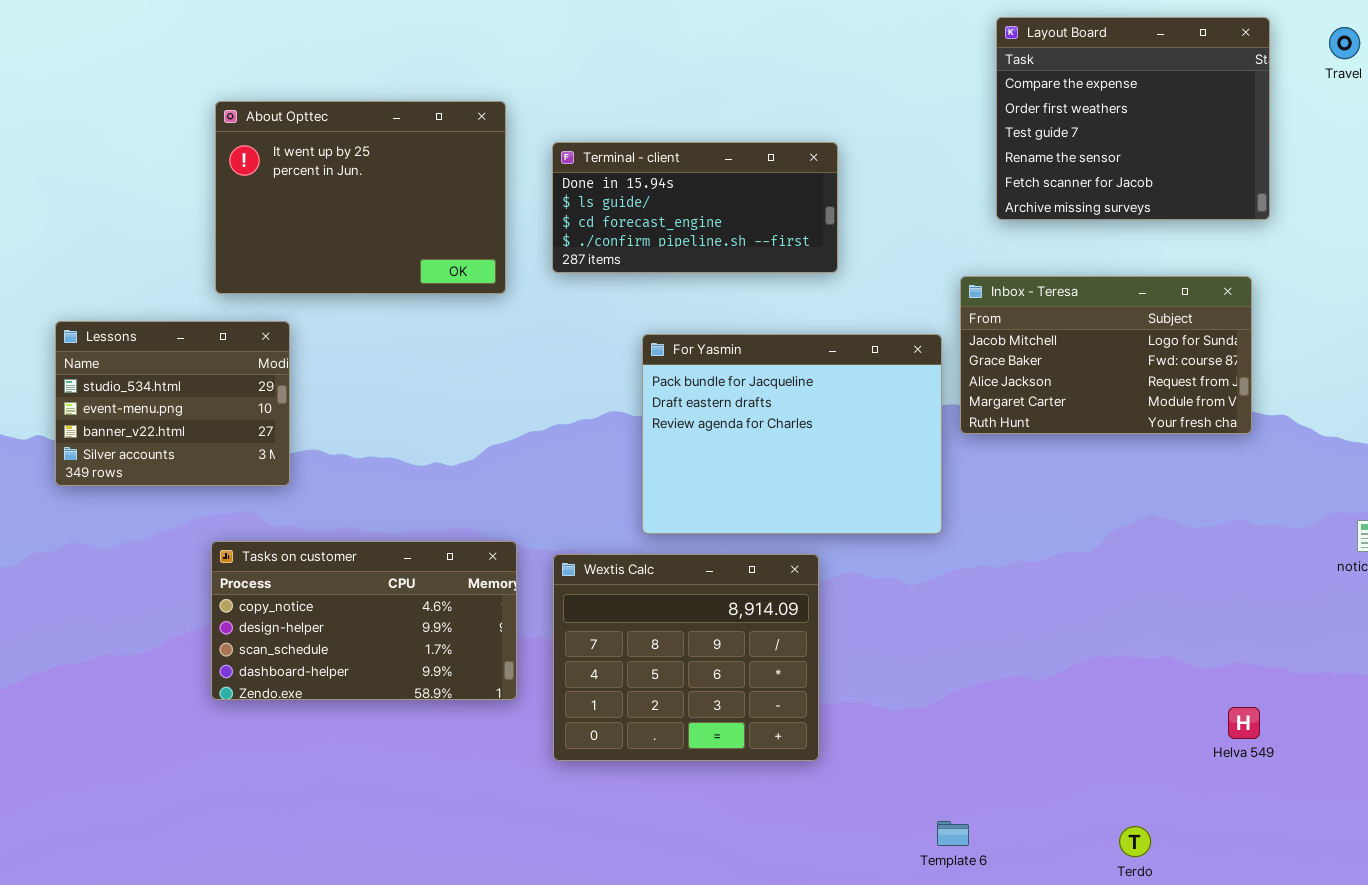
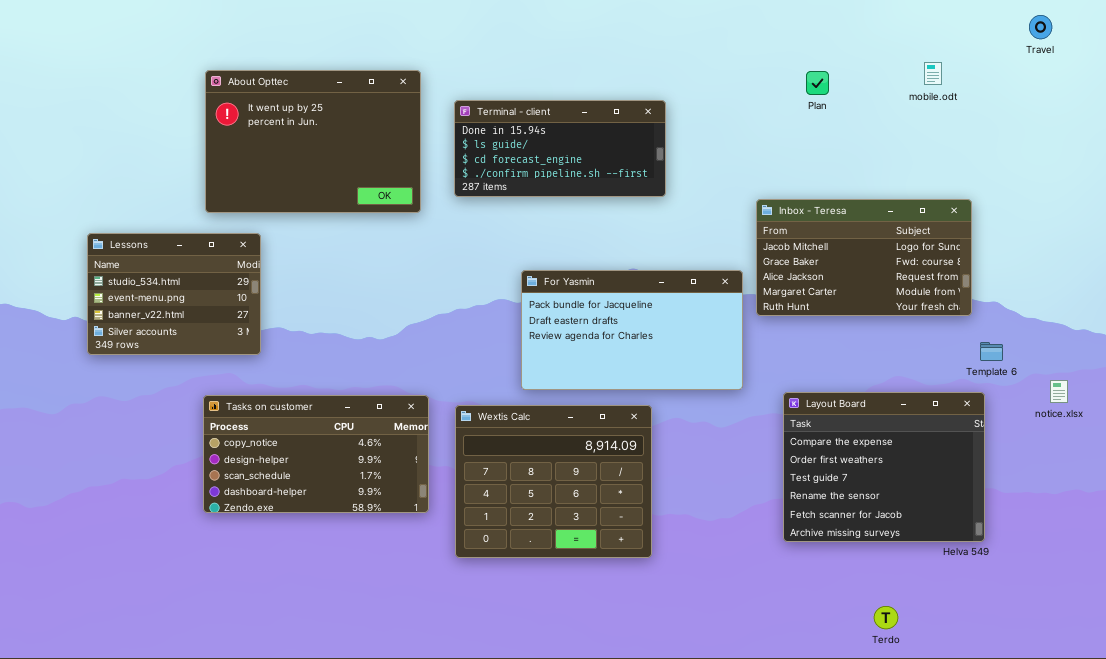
Layout Board: [996,17,1270,220] -> [783,392,985,542], moved
For Yasmin: [642,334,942,534] -> [521,270,743,390], resized
Template 6: [937,821,969,846] -> [980,342,1003,361], moved

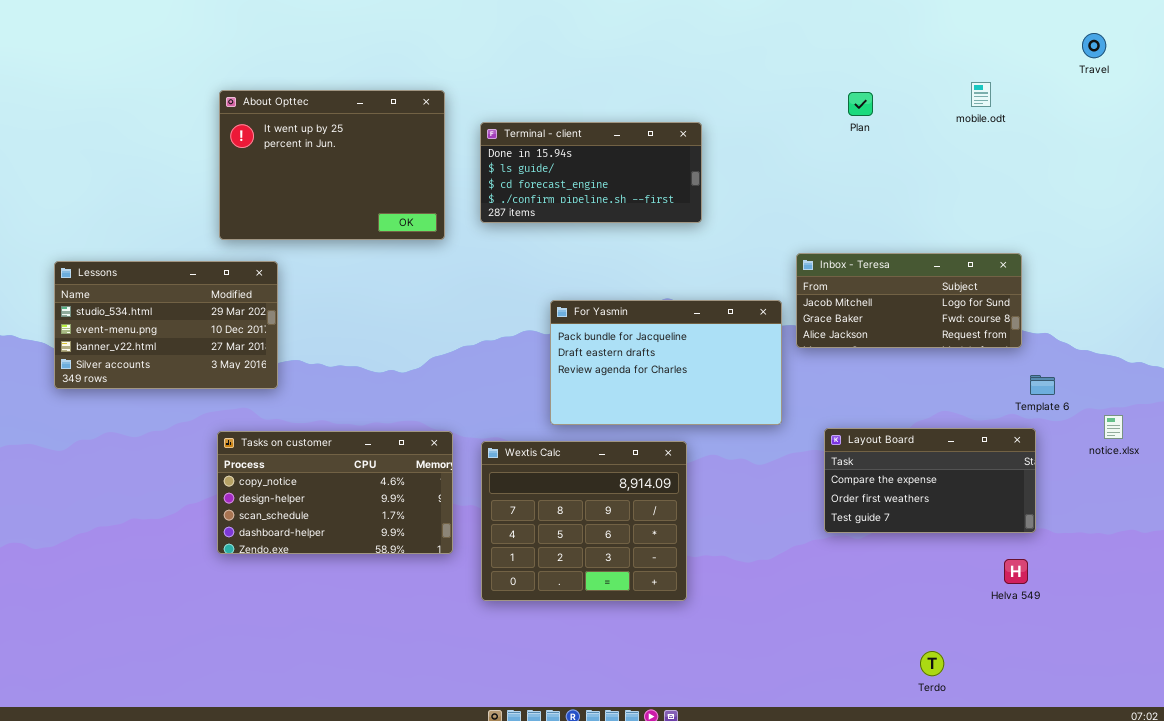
Inbox - Teresa: [756,199,972,316] -> [796,253,1022,348], resized
Lessons: [87,233,261,355] -> [54,261,278,389], resized
Layout Board: [783,392,985,542] -> [824,428,1036,533], resized

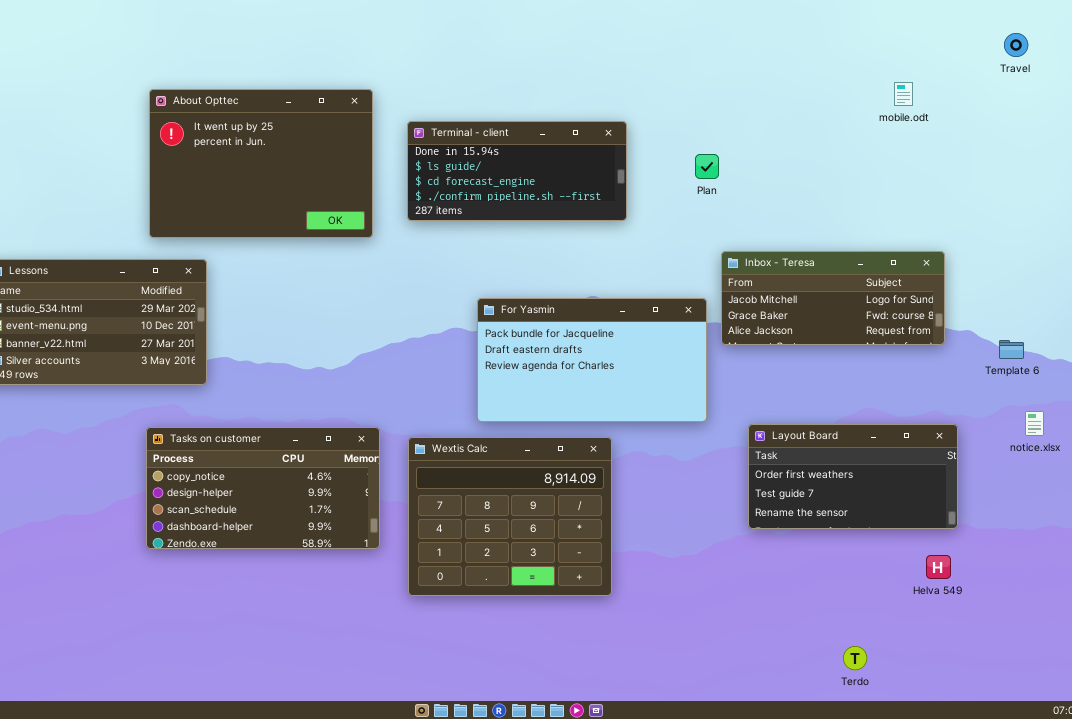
Plan: [848,92,873,116] -> [695,154,719,179], moved
Template 6: [1030,375,1055,395] -> [999,340,1024,359], moved
Layout Board: [824,428,1036,533] -> [748,424,958,529], scrolled down 1 row

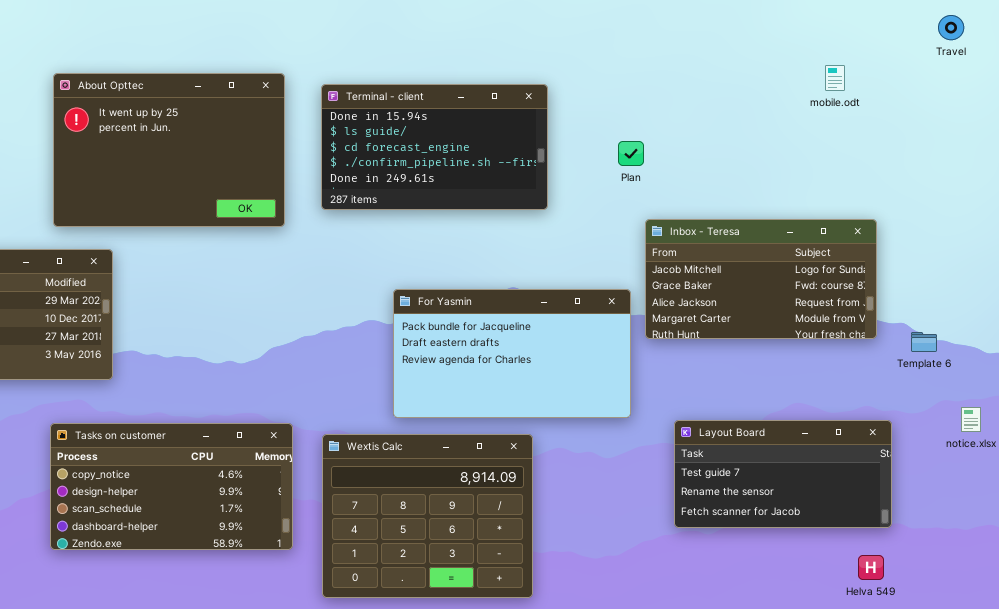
Terminal - client: [407,121,627,221] -> [321,84,548,210], resized
Inbox - Teresa: [721,251,945,345] -> [645,219,877,339], resized
Template 6: [999,340,1024,359] -> [911,332,937,352], moved
Layout Board: [748,424,958,529] -> [674,420,892,528], scrolled down 1 row

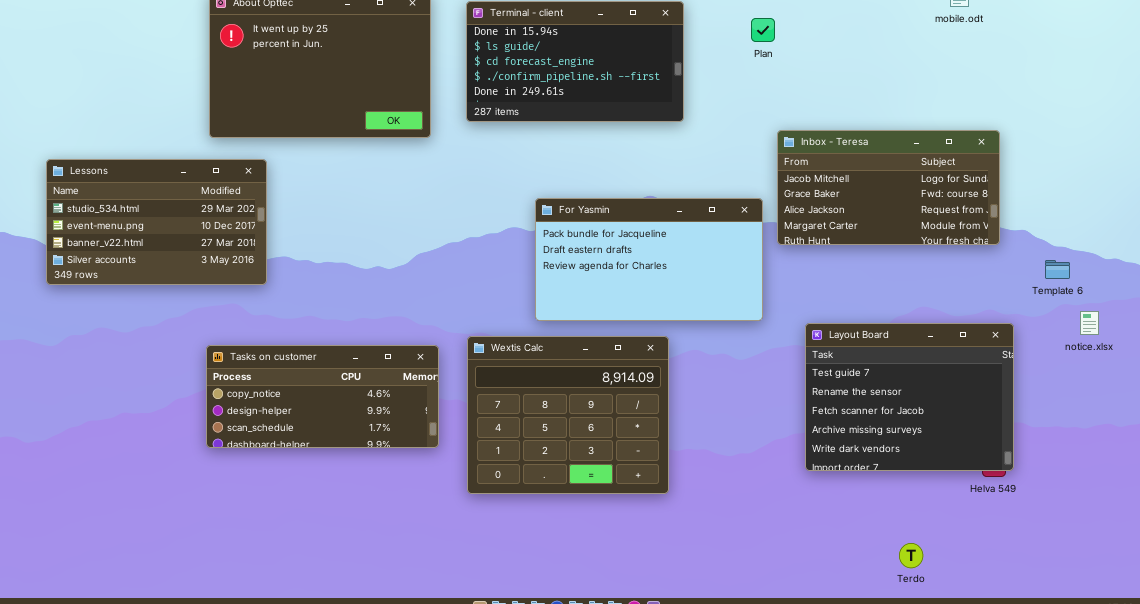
Plan: [618,141,644,166] -> [751,18,775,42], moved
Template 6: [911,332,937,352] -> [1045,260,1070,279], moved
Layout Board: [674,420,892,528] -> [805,323,1014,471], resized
Tasks on customer: [50,423,293,550] -> [206,345,439,448], resized

